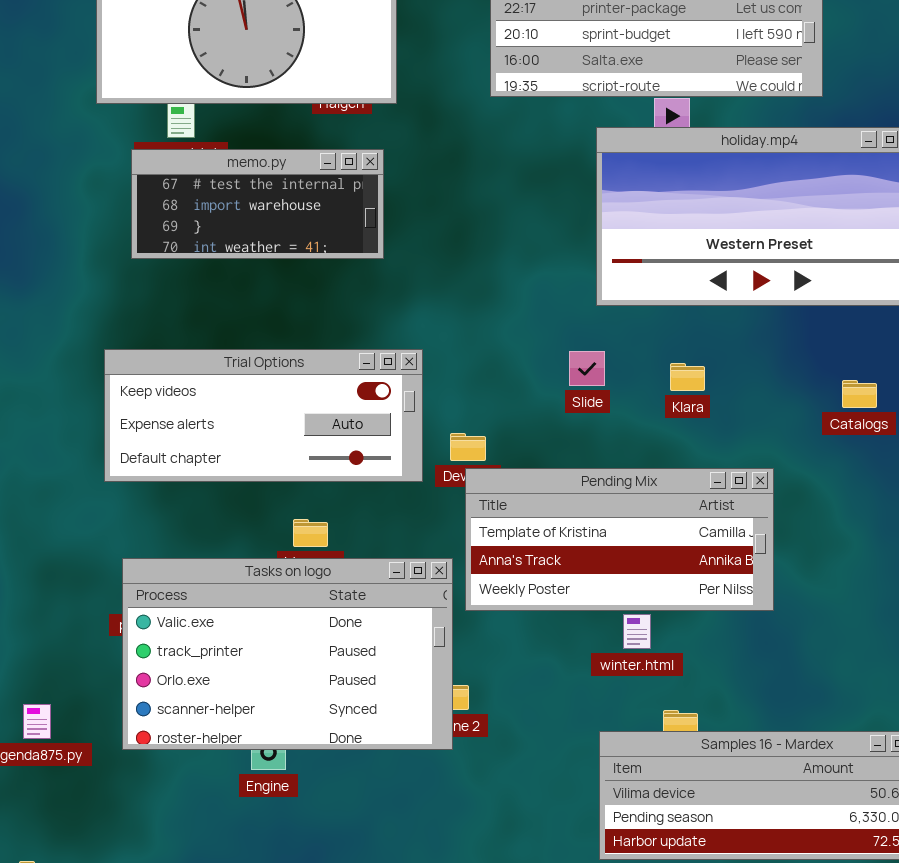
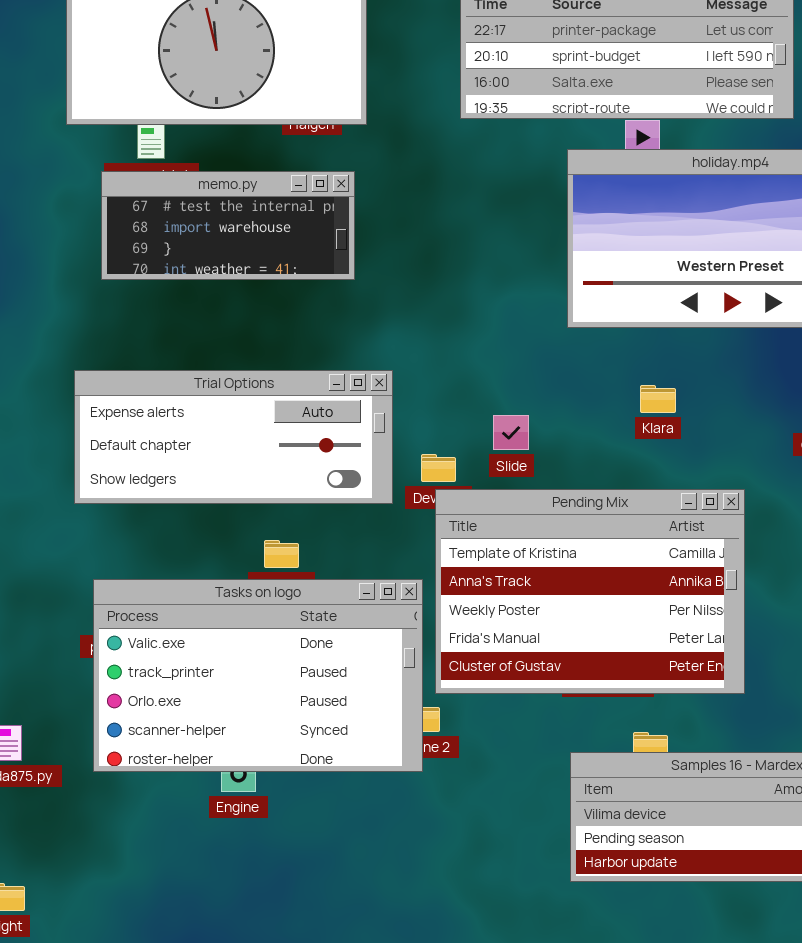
Trial Options: [104,349,423,482] -> [74,370,393,504], scrolled down 1 row
Slide: [569,351,605,386] -> [493,415,529,450], moved
Pending Mix: [465,468,774,611] -> [435,489,745,694], resized

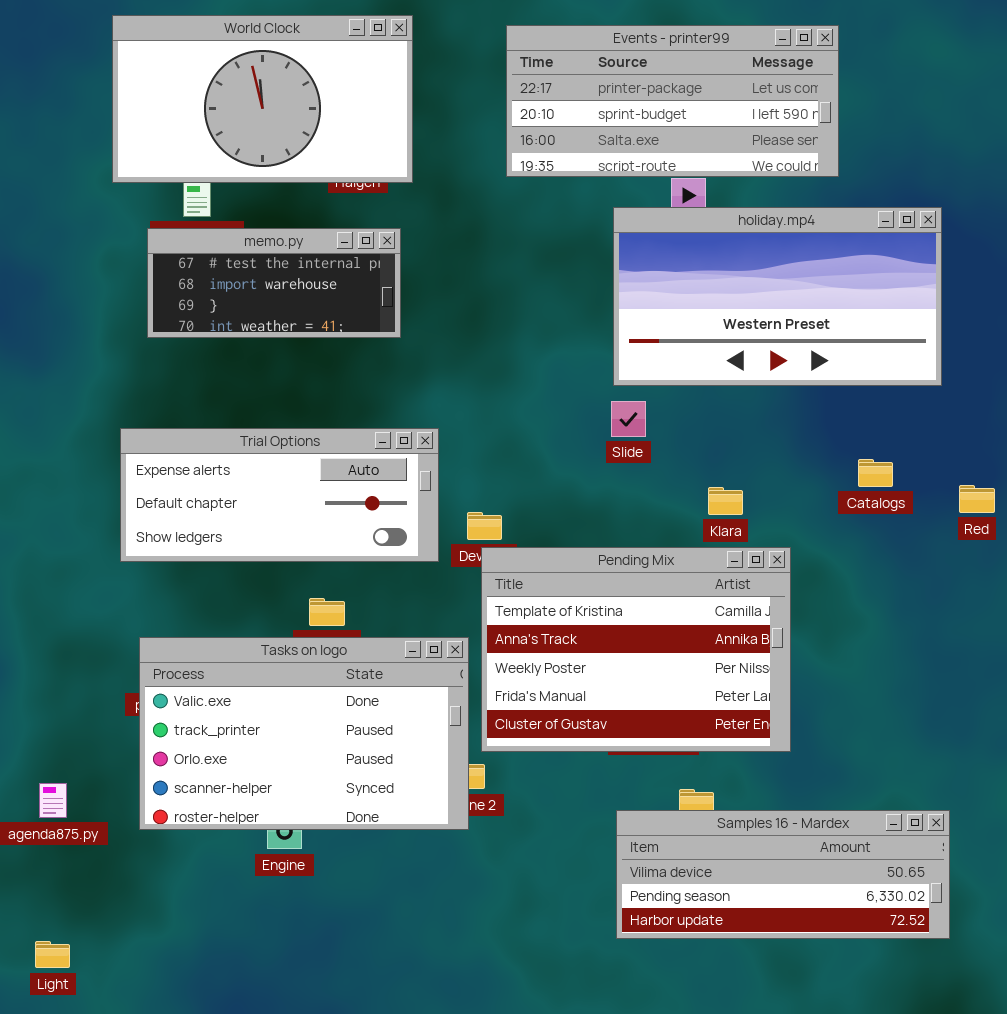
Klara: [640,385,676,413] -> [708,487,743,515], moved
Slide: [493,415,529,450] -> [611,401,646,437], moved

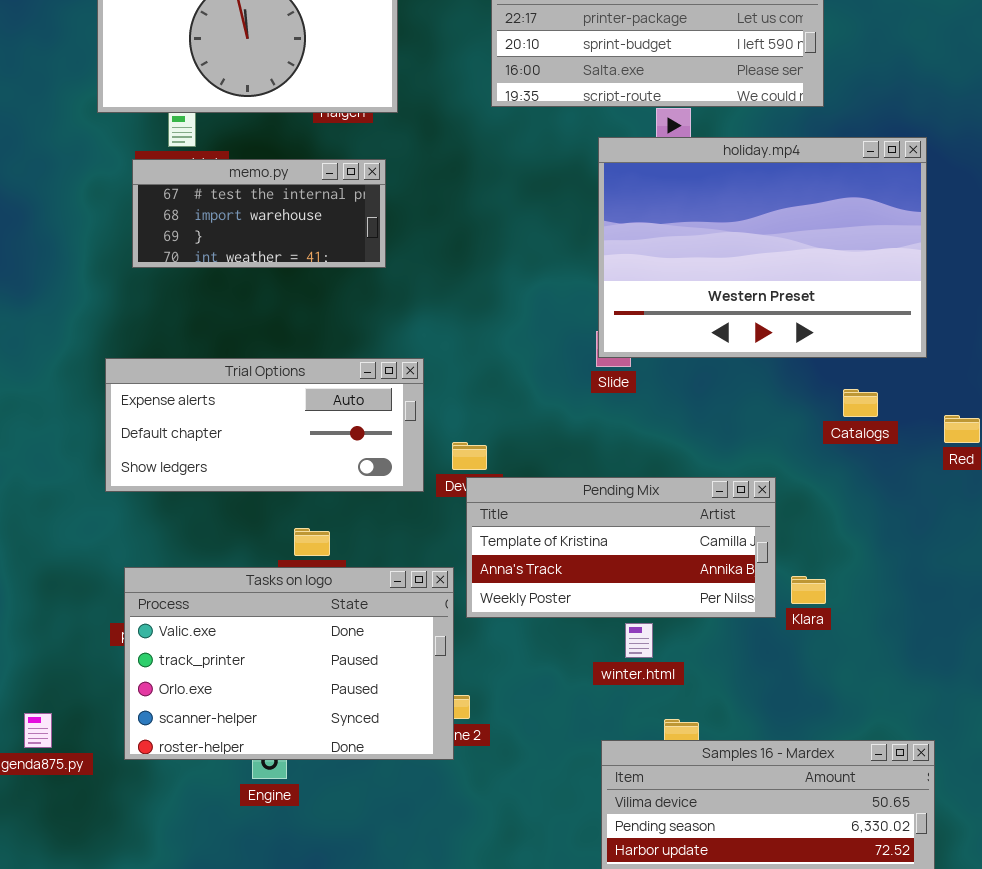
holiday.mp4: [613,207,942,386] -> [598,137,927,358], resized
Klara: [708,487,743,515] -> [791,576,826,604], moved
Pending Mix: [481,547,791,752] -> [466,477,776,618], resized

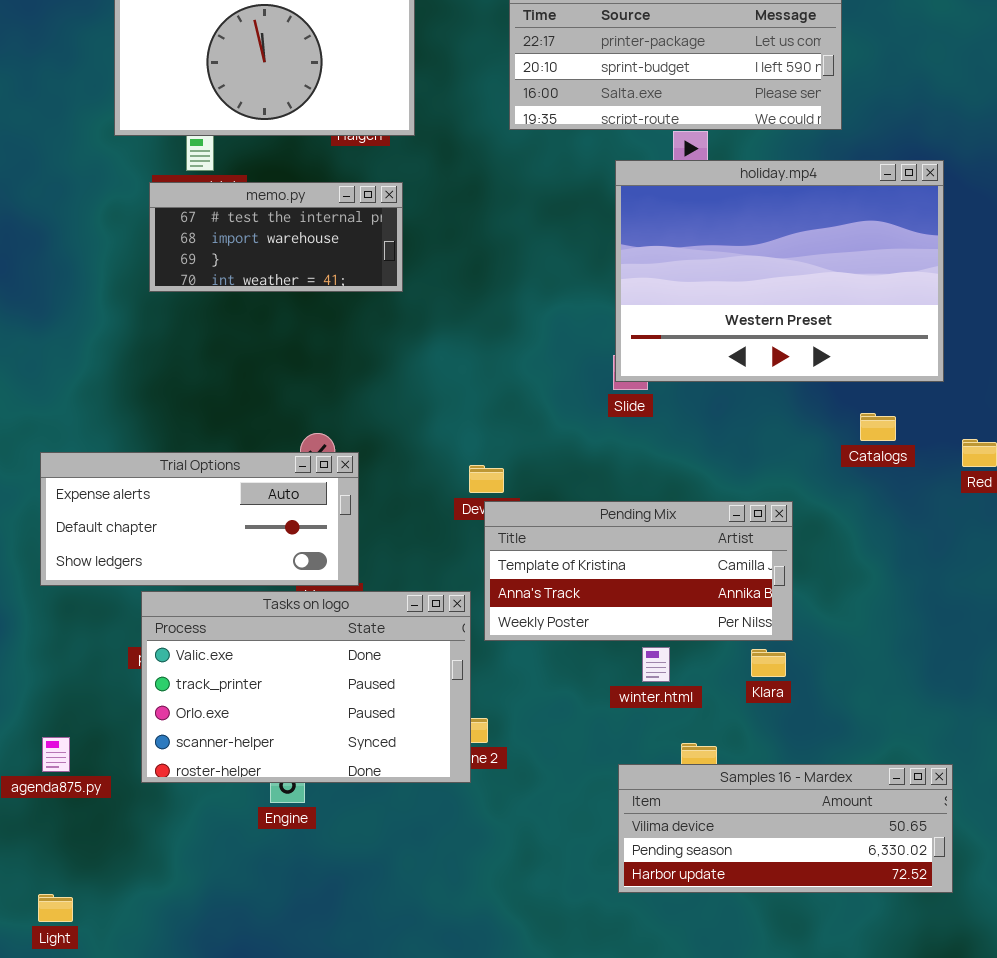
Trial Options: [105,358,424,492] -> [40,452,359,586], moved
Klara: [791,576,826,604] -> [751,649,786,677], moved

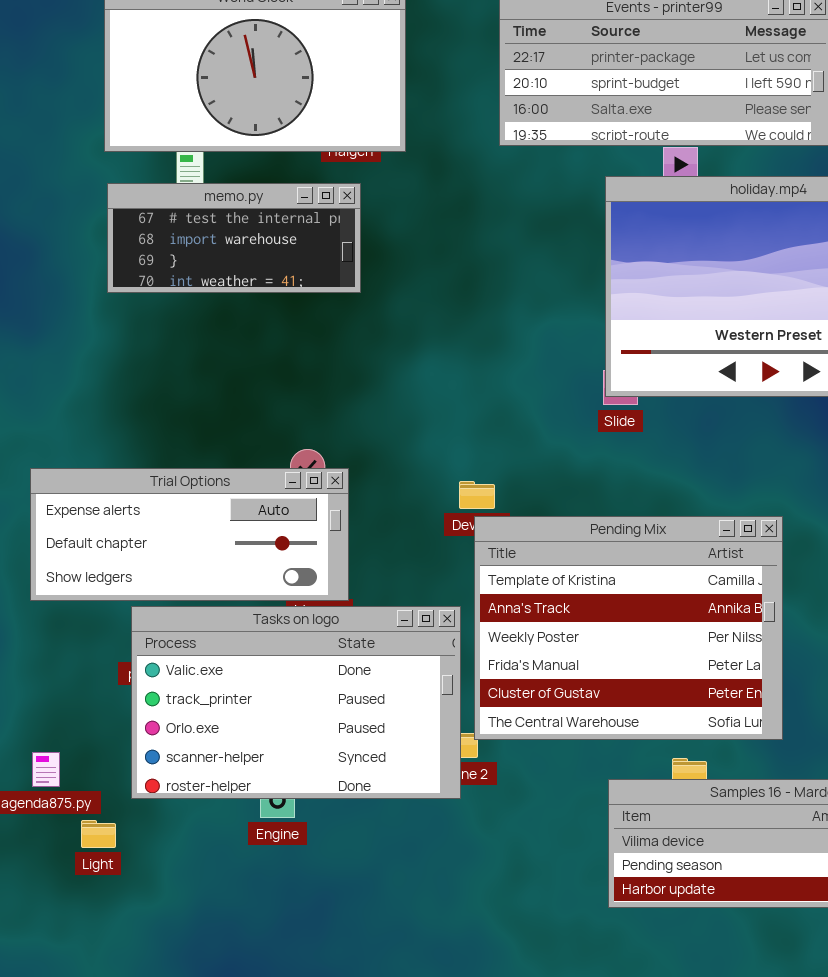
memo.py: [149,182,403,292] -> [107,183,361,293], moved
Pending Mix: [484,501,793,641] -> [474,516,783,740], resized
Light: [38,894,73,922] -> [81,820,116,848], moved

